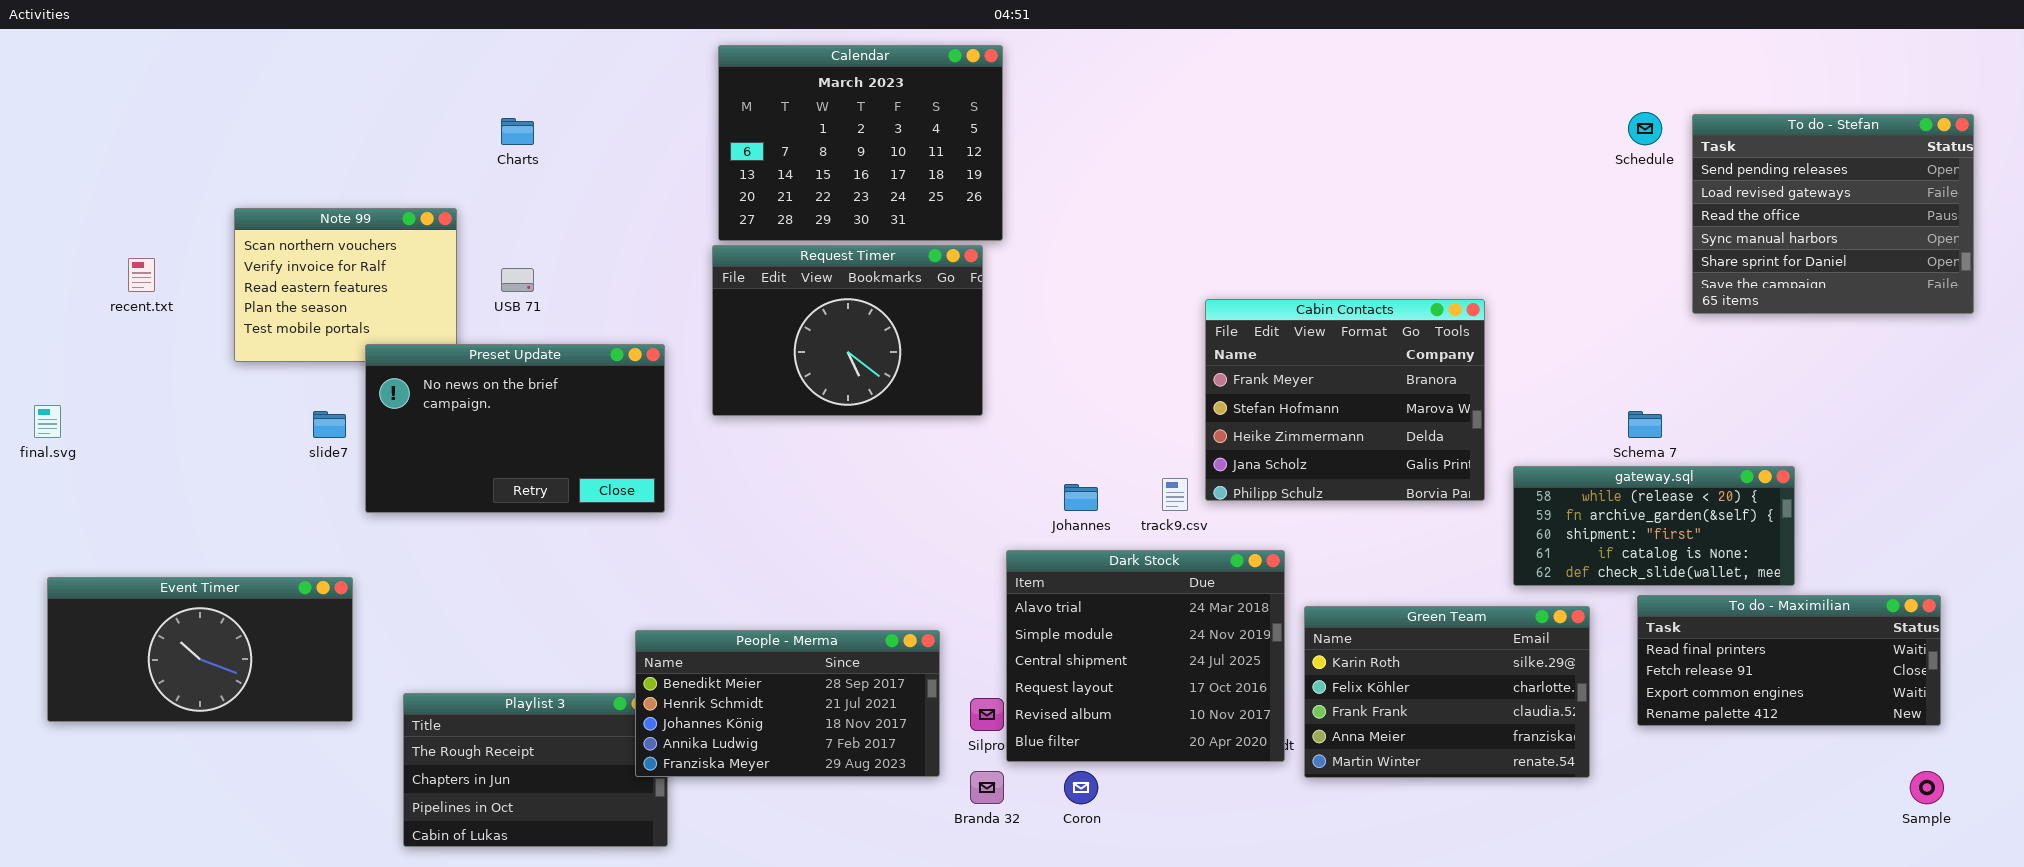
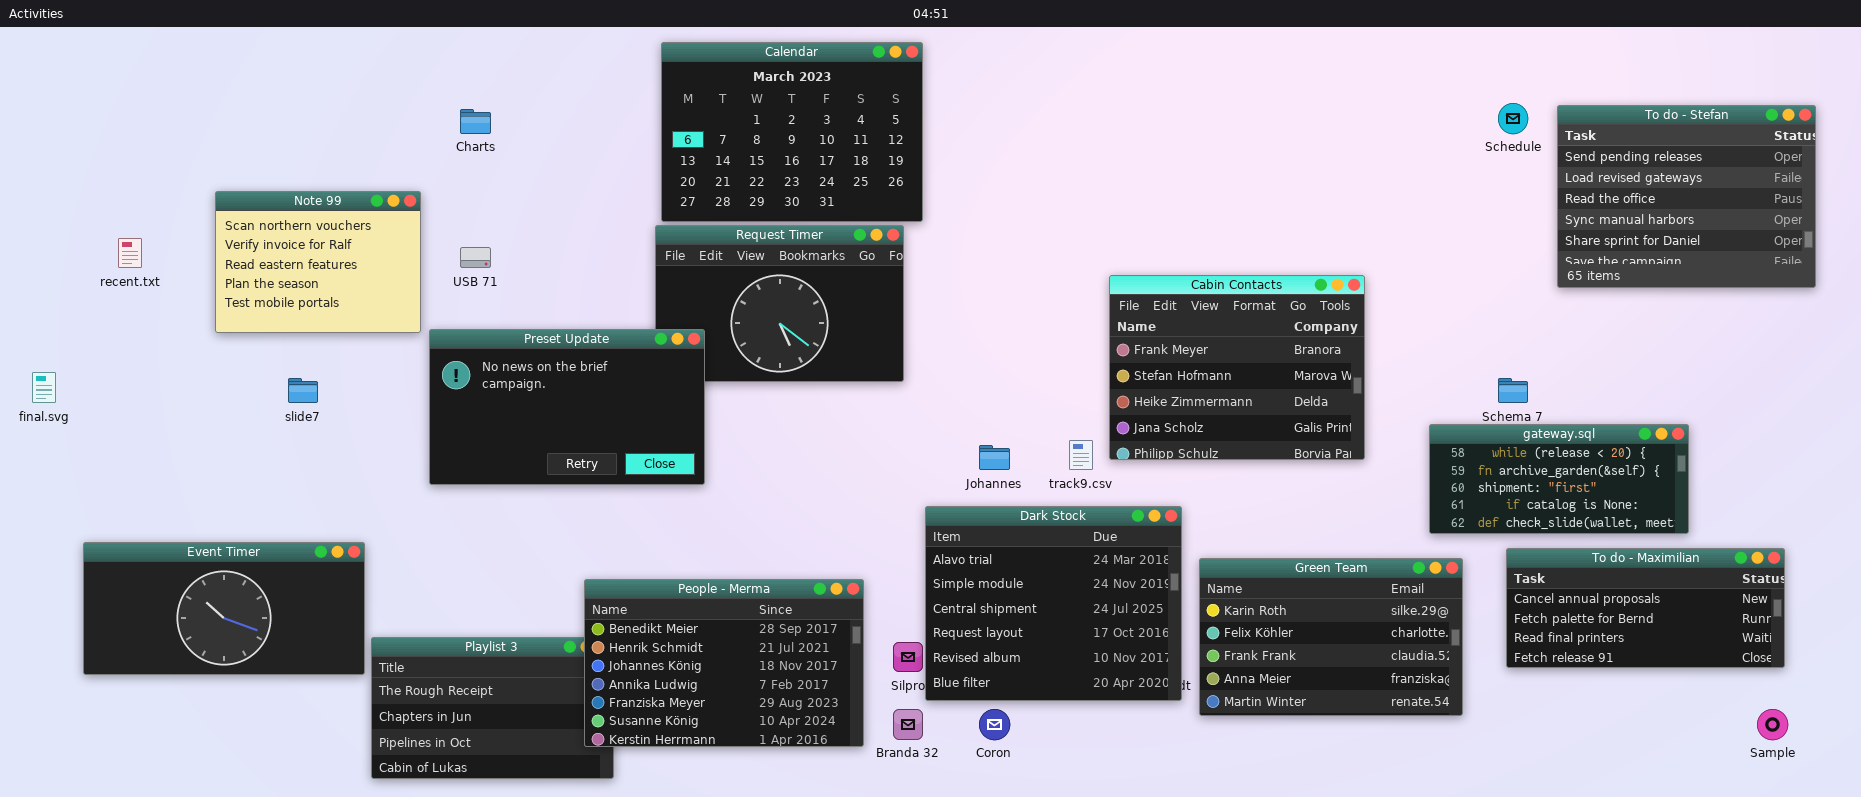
Preset Update: [365,344,665,513] -> [429,329,705,485], moved
gateway.sql: [1513,466,1795,586] -> [1429,424,1689,534], moved
Event Timer: [47,577,353,722] -> [83,542,365,675], moved
To do - Maximilian: [1637,595,1941,726] -> [1506,548,1785,668], scrolled up 2 rows
People - Merma: [635,630,940,777] -> [584,579,864,747], resized

